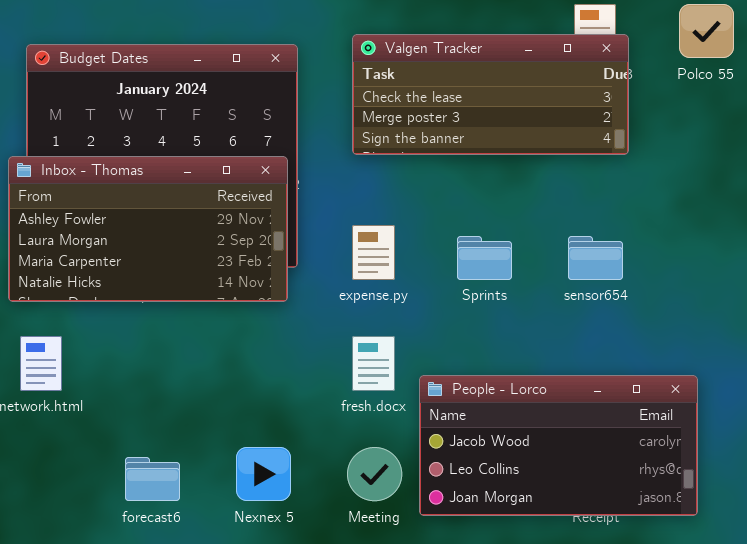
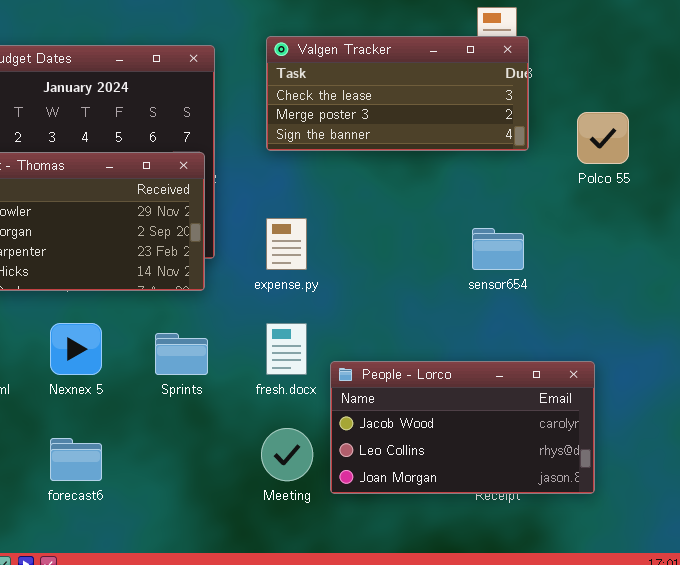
Polco 55: [679,4,734,58] -> [577,112,629,164], moved
Sprints: [457,236,512,280] -> [155,333,208,375], moved
Nexnex 5: [236,447,291,501] -> [50,323,102,375], moved

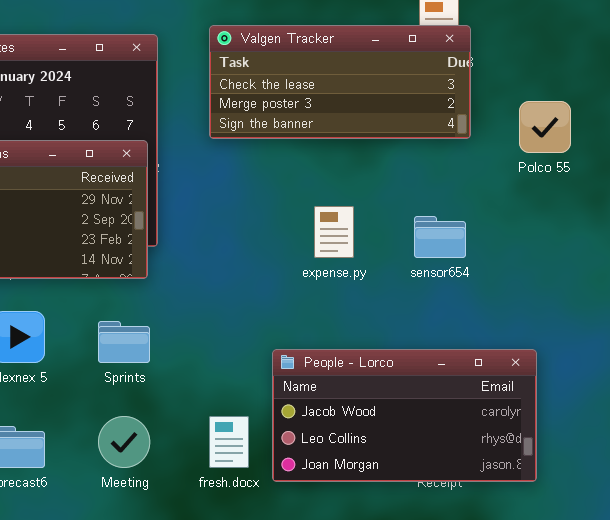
expense.py: [266,218,307,270] -> [314,206,354,258], moved
fresh.docx: [266,323,307,375] -> [209,416,249,468], moved
Meeting: [261,428,313,481] -> [98,416,150,468], moved

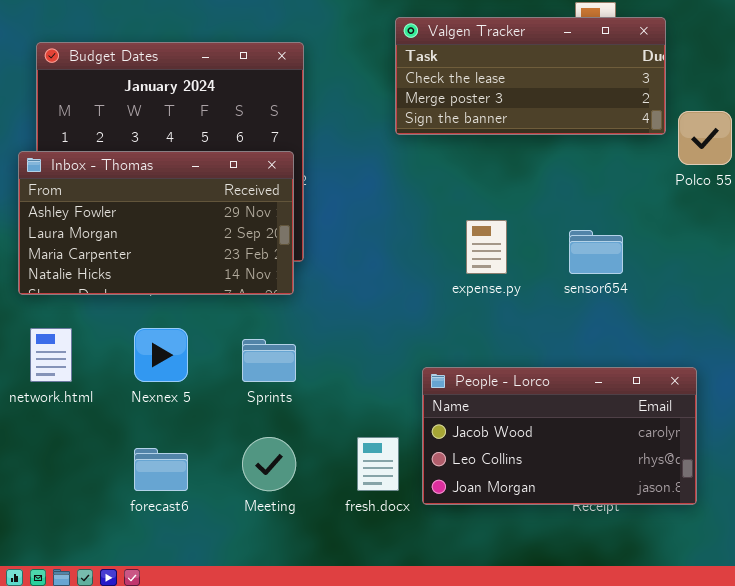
Valgen Tracker: [209,25,471,139] -> [395,17,666,135], moved

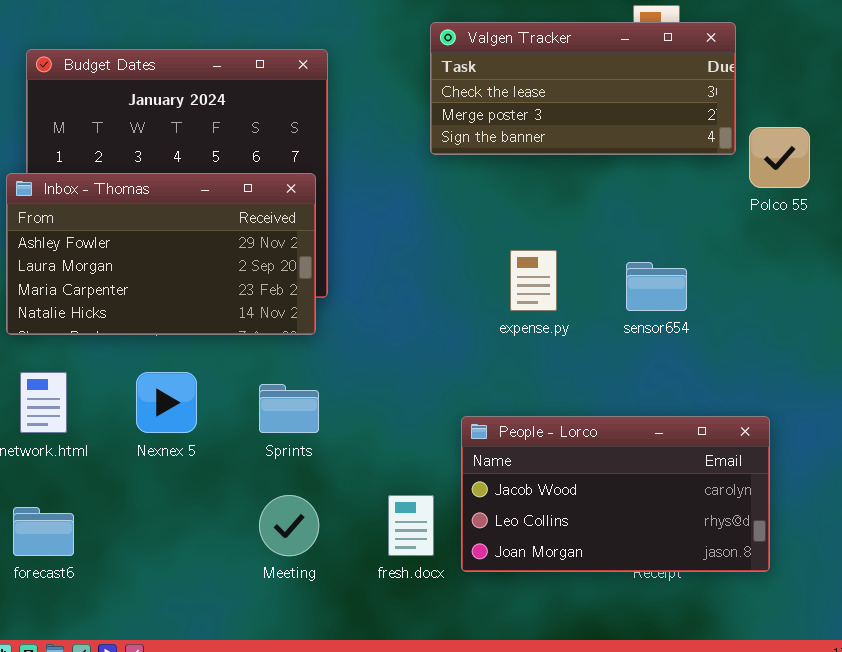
forecast6: [134,448,188,491] -> [13,507,74,556], moved

